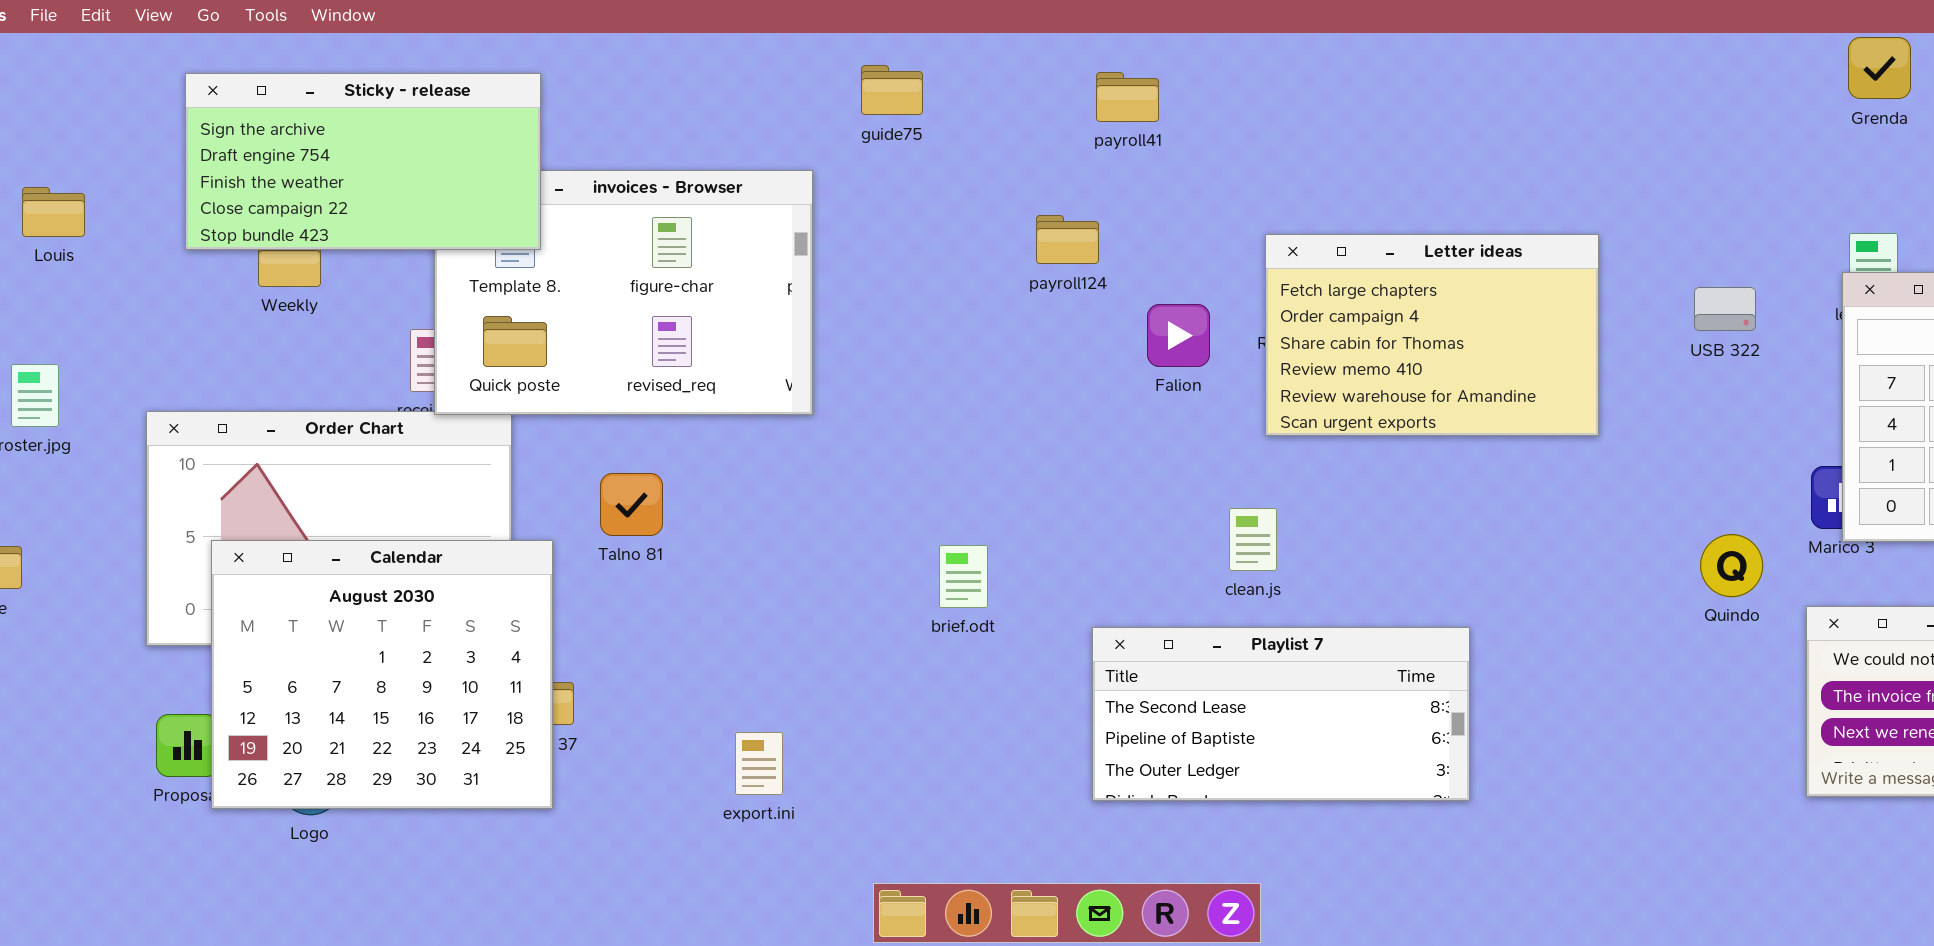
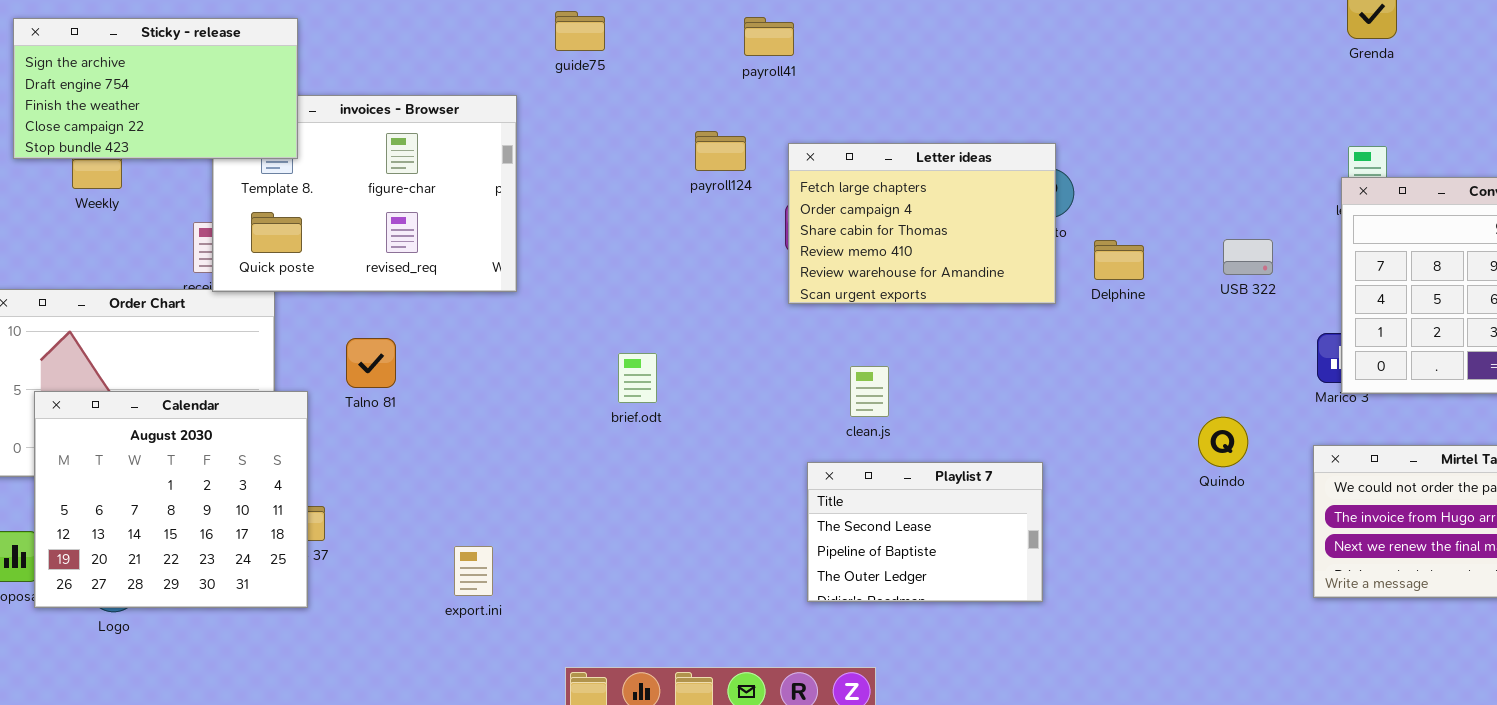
Letter ideas: [1265,234,1599,436] -> [788,143,1056,304], moved
USB 322: [1694,287,1756,331] -> [1223,239,1273,275], moved
Quindo: [1700,534,1763,597] -> [1198,417,1248,467], moved
brief.odt: [939,545,988,608] -> [618,353,657,403], moved
Playlist 7: [1092,627,1470,801] -> [807,462,1043,602], resized

